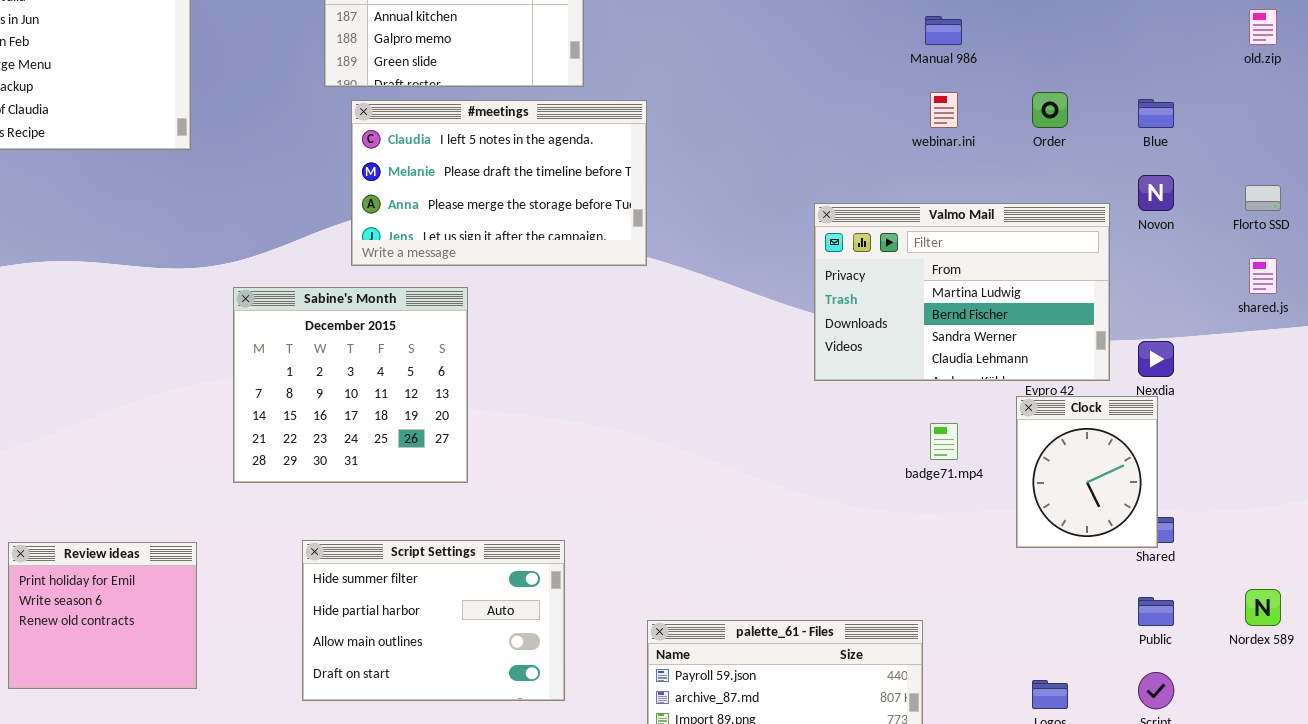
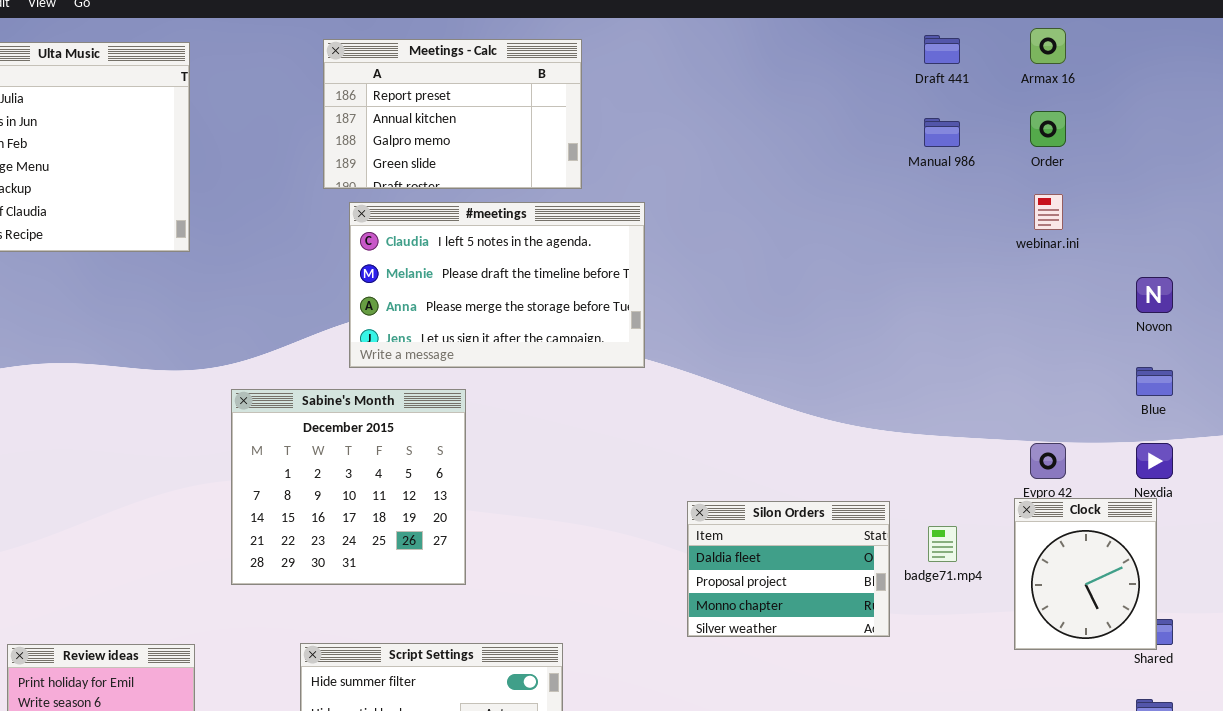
webinar.ini: [930,92,958,128] -> [1034,194,1063,230], moved
Order: [1032,92,1068,128] -> [1030,111,1066,147], moved
Blue: [1138,99,1174,128] -> [1136,367,1173,396], moved
Valmo Mail: [814,203,1110,381] -> none, closed
Silon Orders: none -> [687,501,890,637], opened

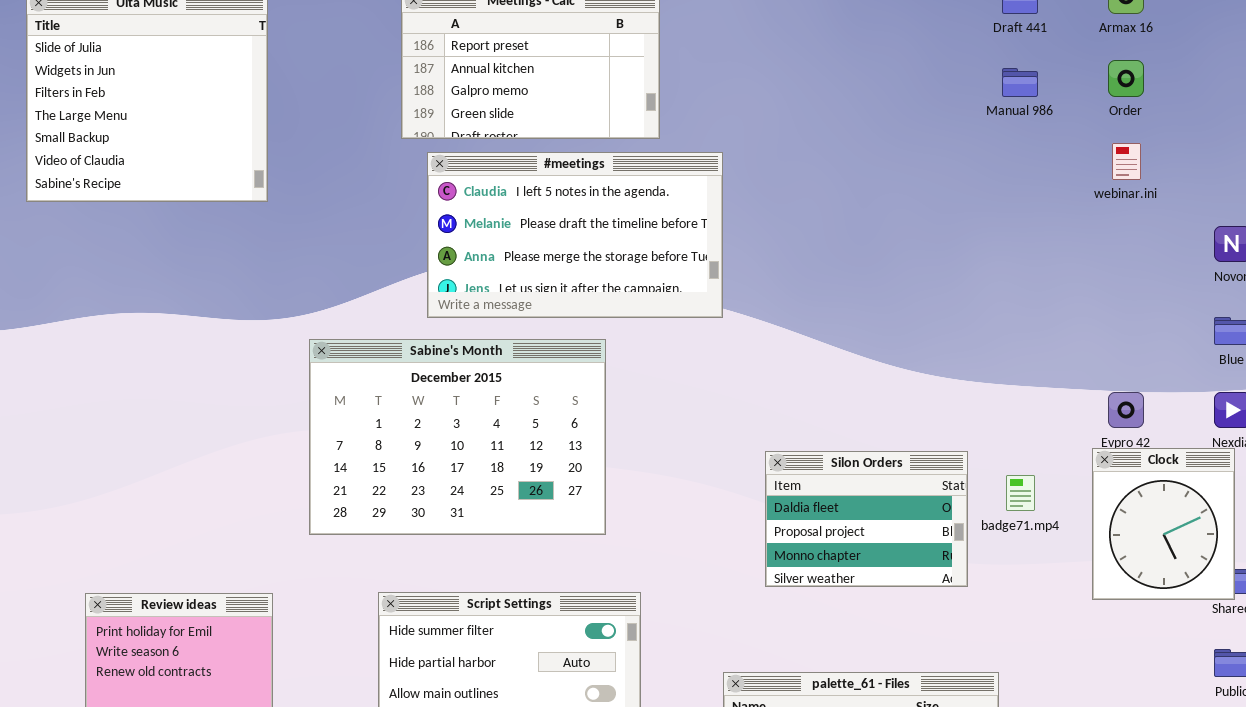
Sabine's Month: [231,389,466,585] -> [309,339,606,535], resized

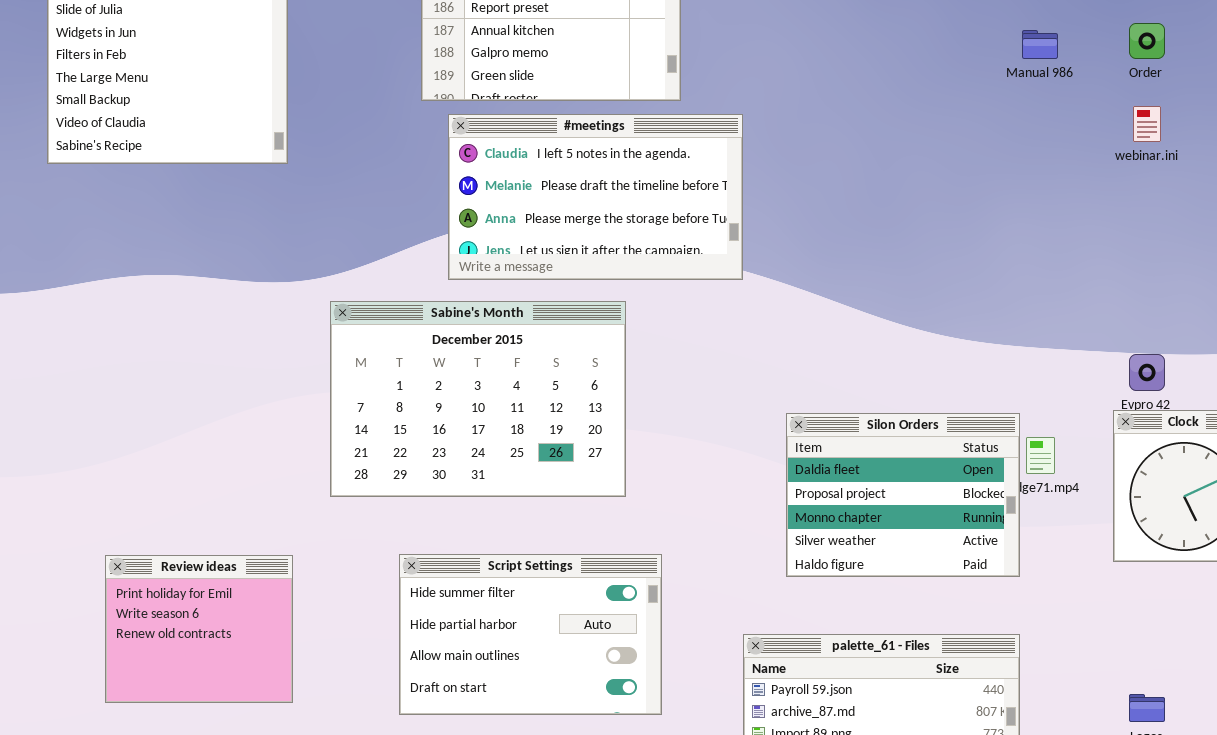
Silon Orders: [765,451,968,587] -> [786,413,1020,577], resized

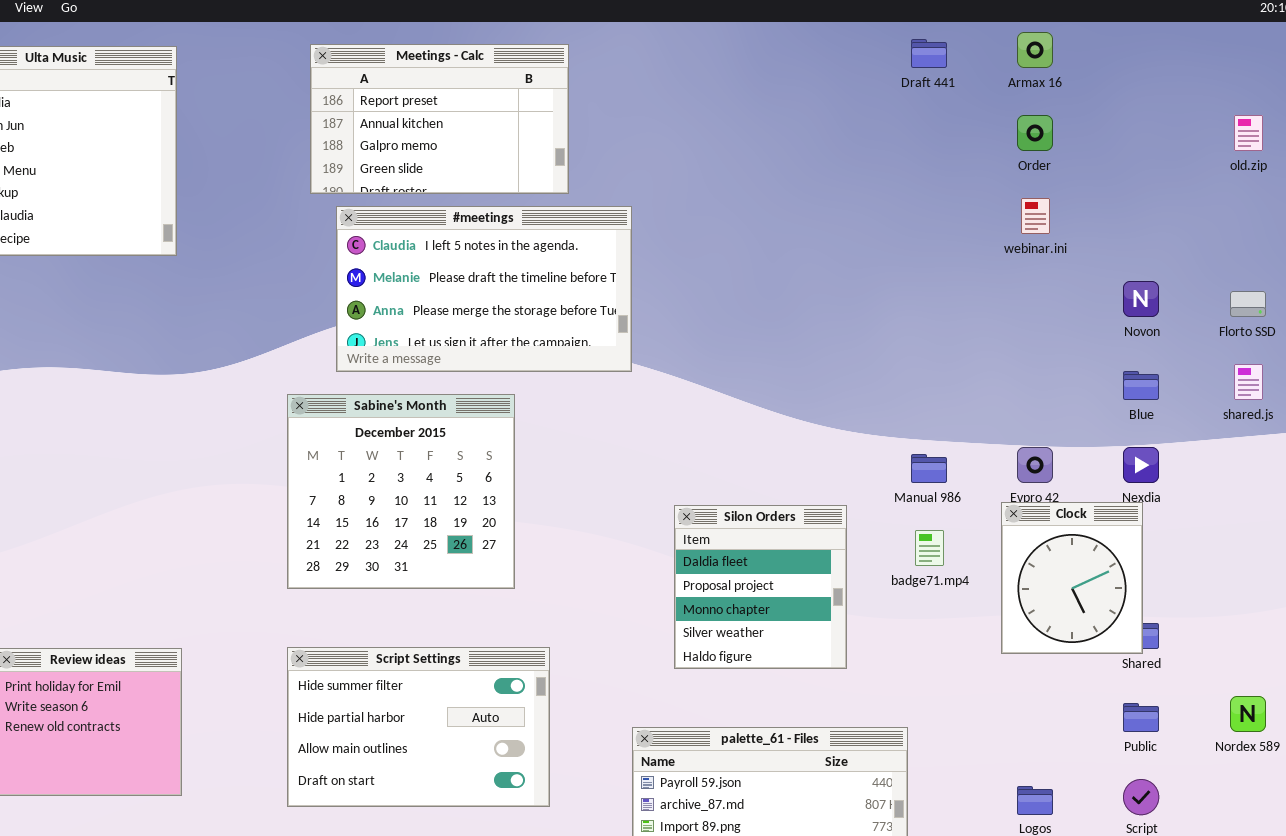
Manual 986: [1022,30,1058,59] -> [911,454,947,483], moved
Sabine's Month: [330,301,626,497] -> [287,394,515,589], resized
Silon Orders: [786,413,1020,577] -> [674,505,847,669], resized

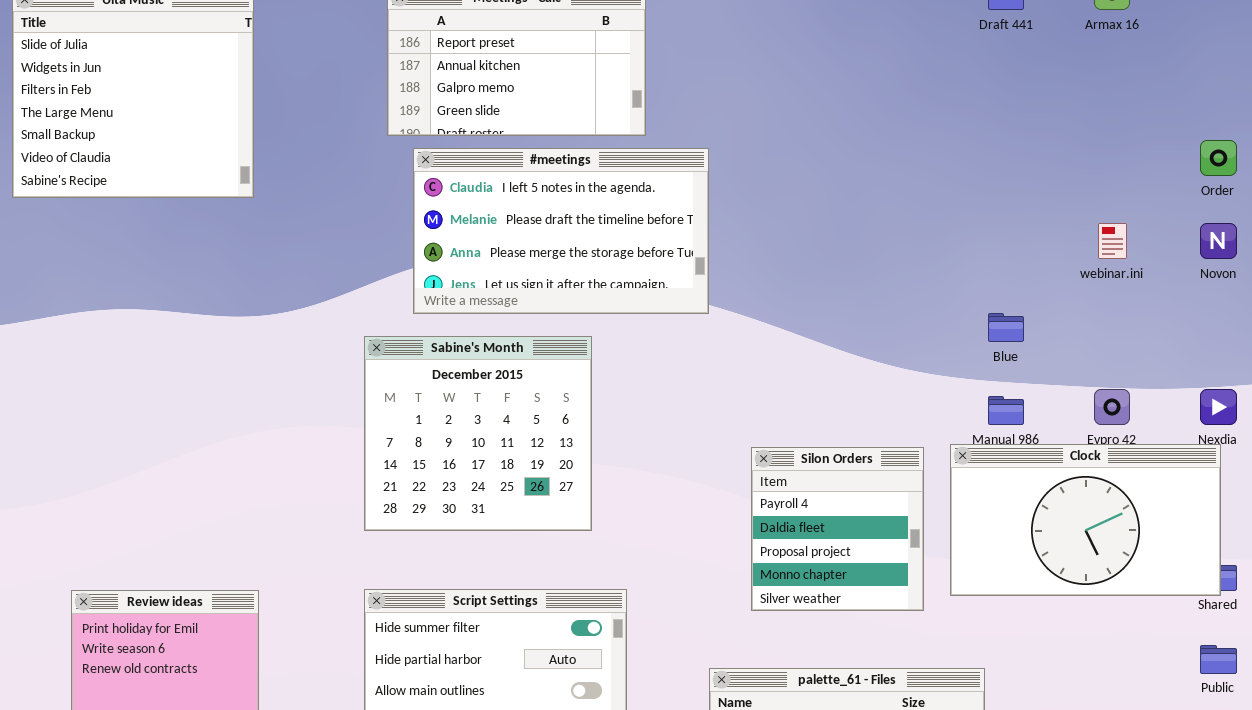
Order: [1017,115,1053,151] -> [1200,140,1237,176], moved
webinar.ini: [1021,198,1050,234] -> [1098,223,1127,259], moved
Blue: [1123,371,1159,400] -> [988,313,1024,342], moved
Clock: [1001,502,1143,654] -> [950,444,1221,596], resized
Silon Orders: [674,505,847,669] -> [751,447,924,611], scrolled up 1 row

